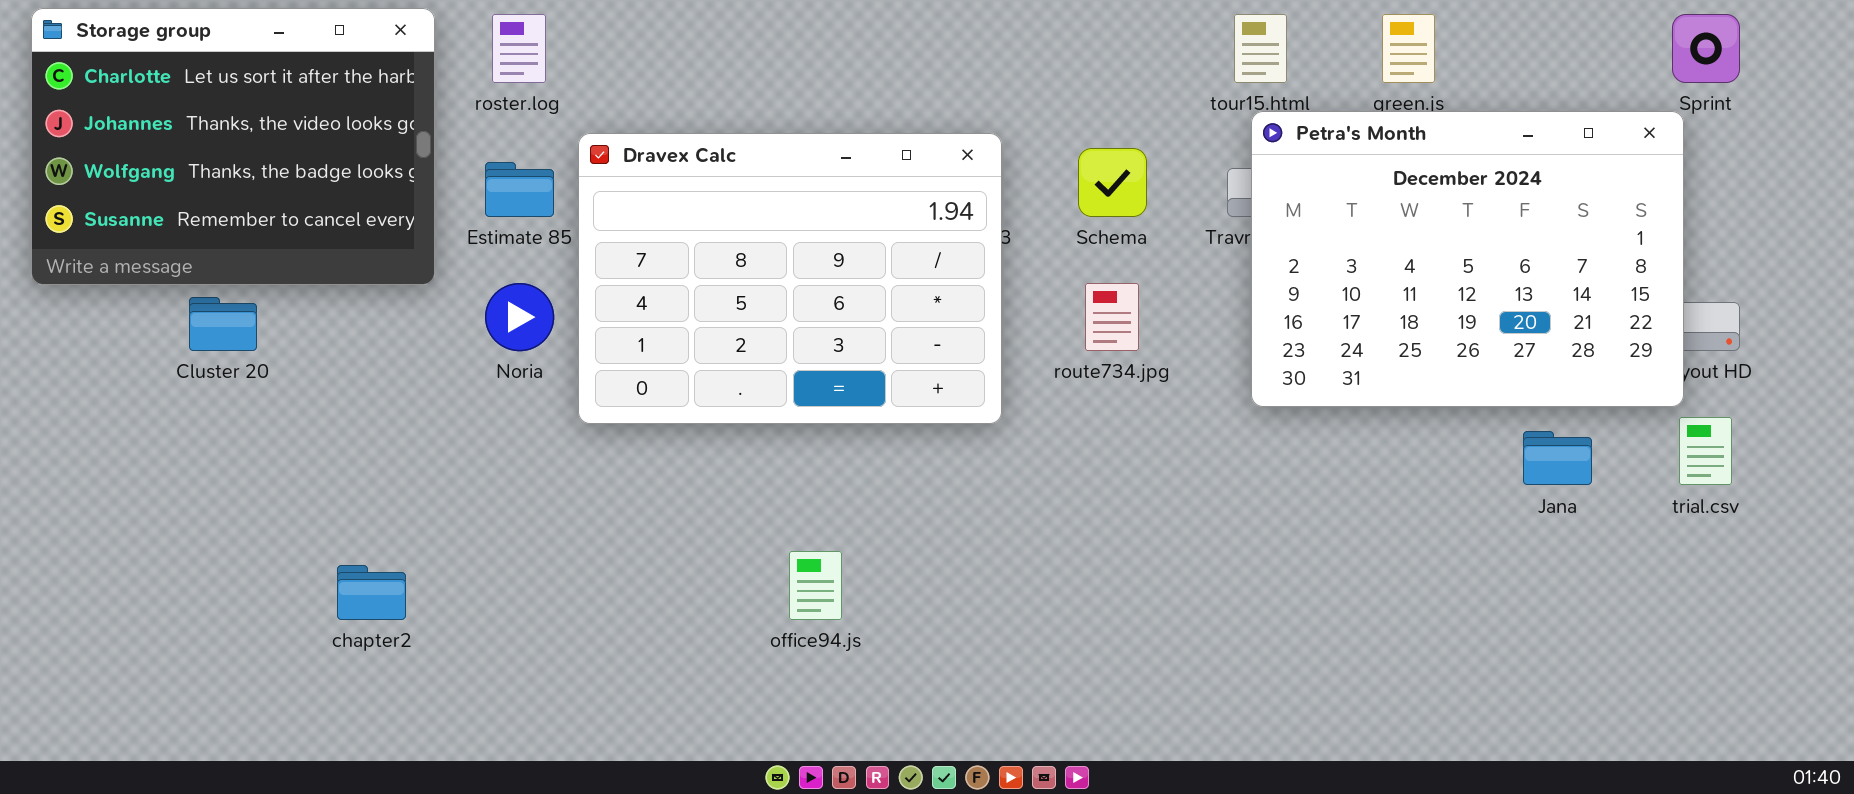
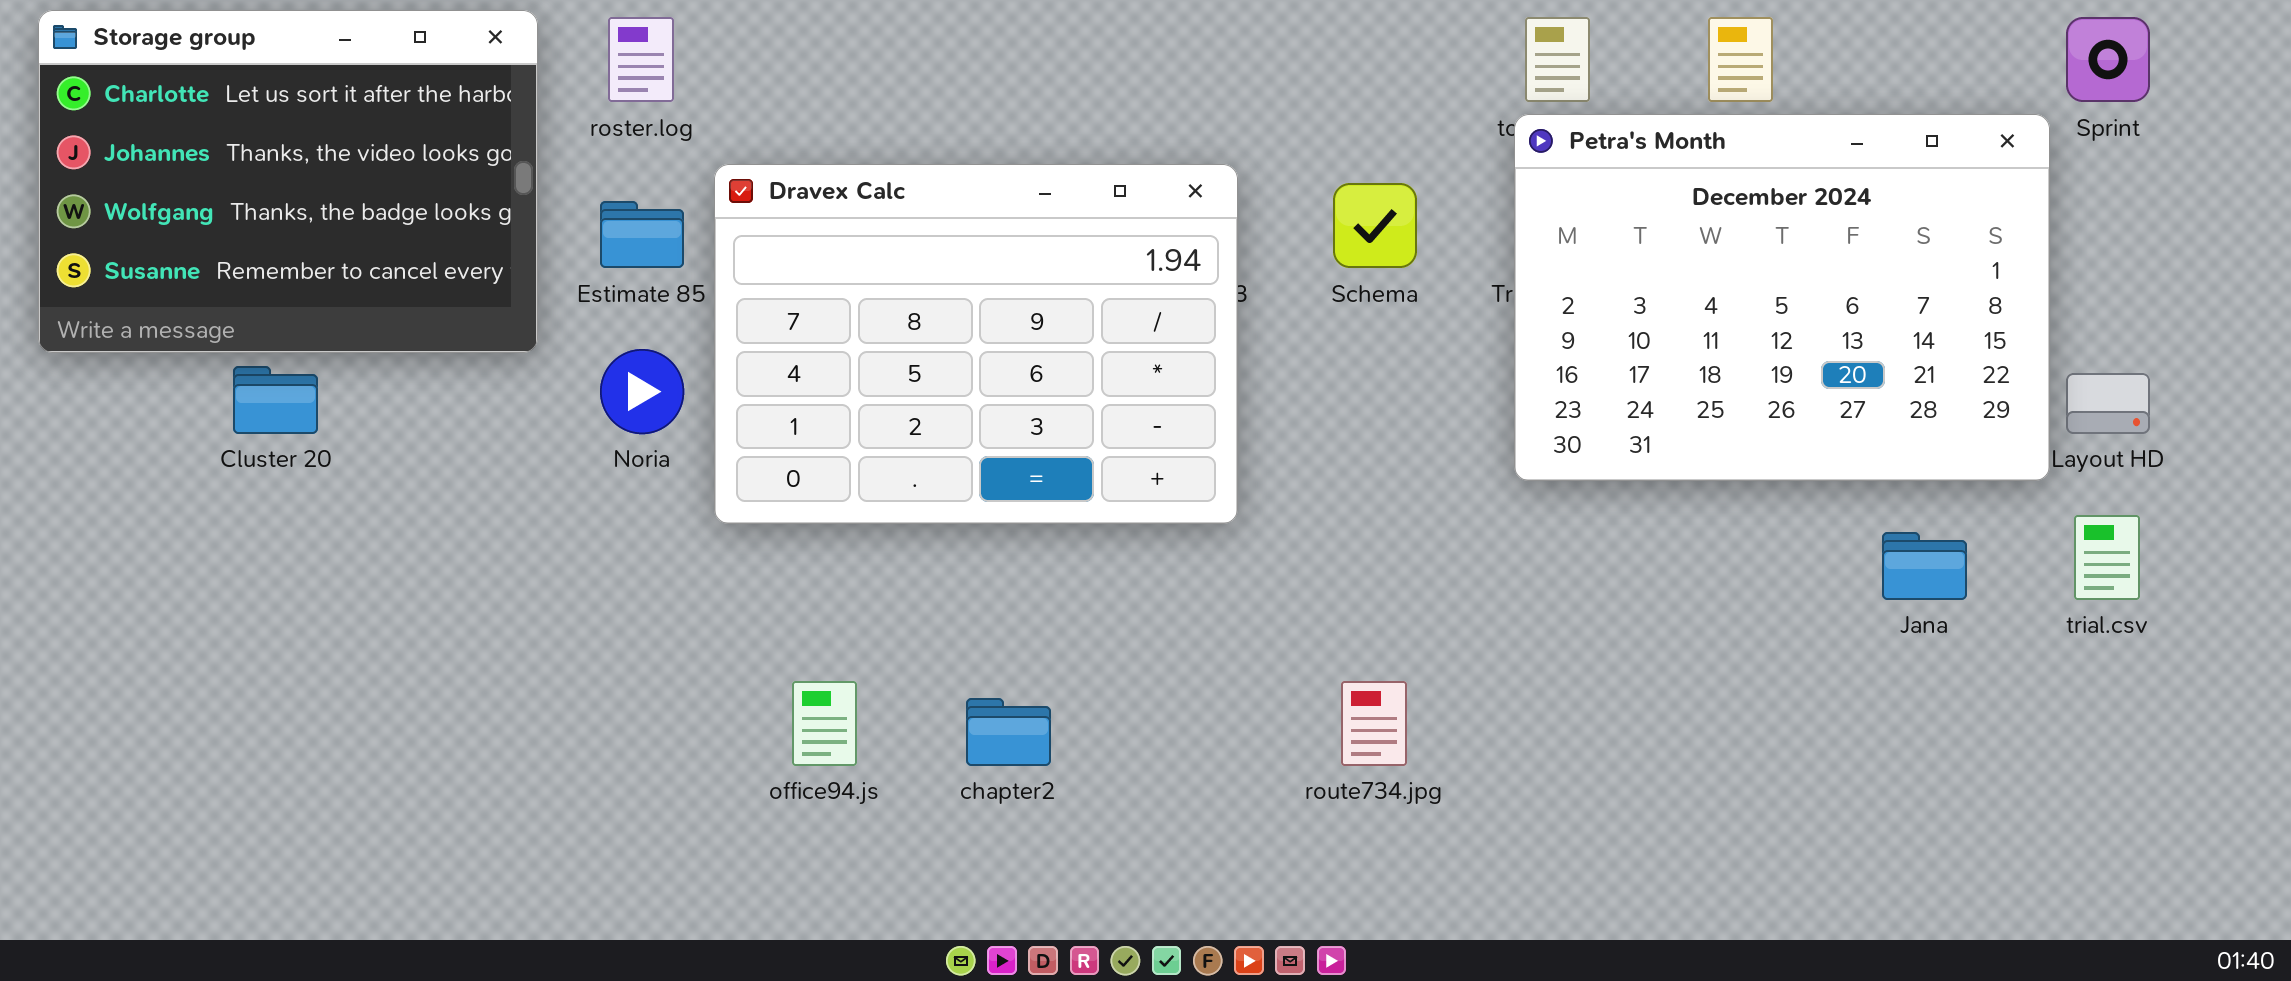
Petra's Month: [1251,111,1684,407] -> [1514,114,2050,481], moved
route734.jpg: [1085,283,1139,351] -> [1341,681,1407,766], moved
office94.js: [789,551,842,620] -> [792,681,857,766], moved
chapter2: [337,565,406,620] -> [966,698,1051,766], moved

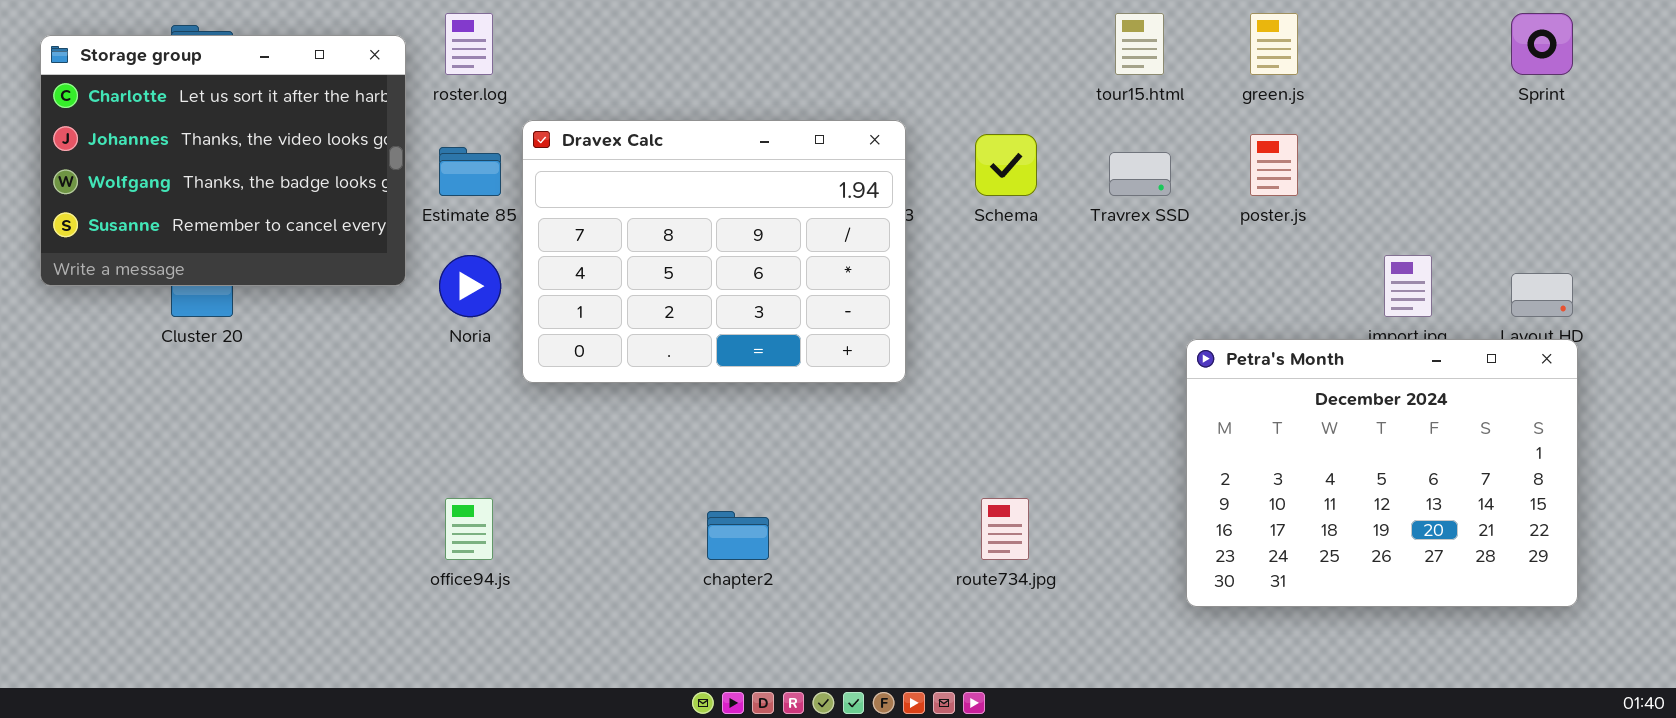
Storage group: [38,10,538,353] -> [40,35,406,286], moved
Petra's Month: [1514,114,2050,481] -> [1186,339,1578,607], moved
office94.js: [792,681,857,766] -> [445,498,493,560], moved

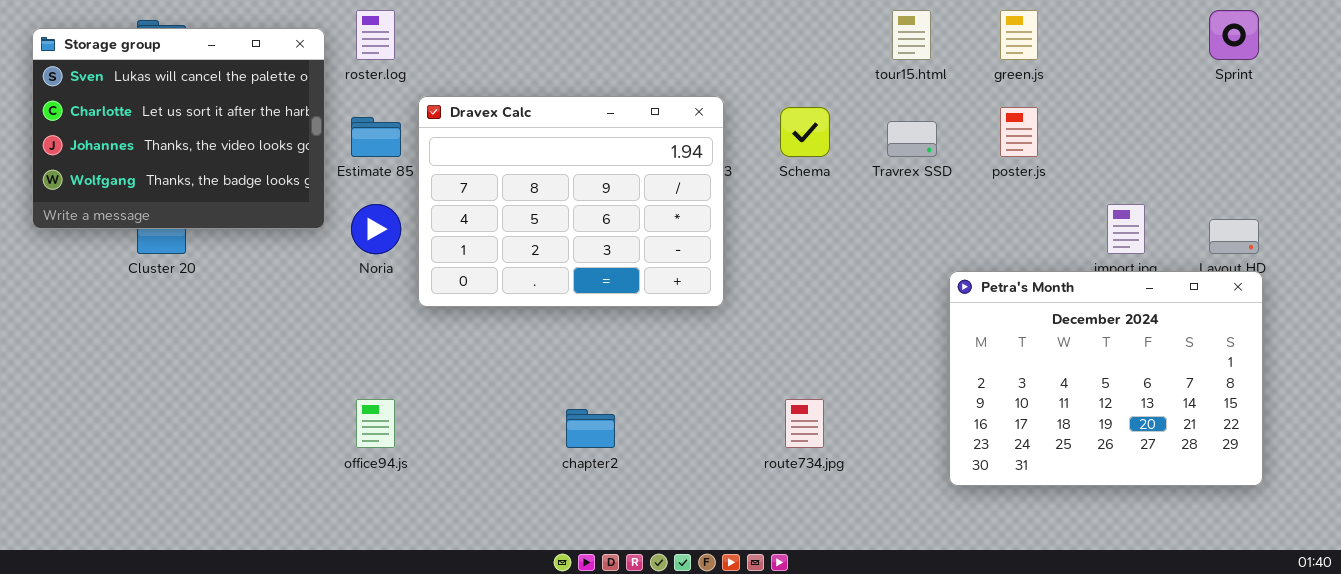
Storage group: [40,35,406,286] -> [32,28,325,229], scrolled up 1 row

